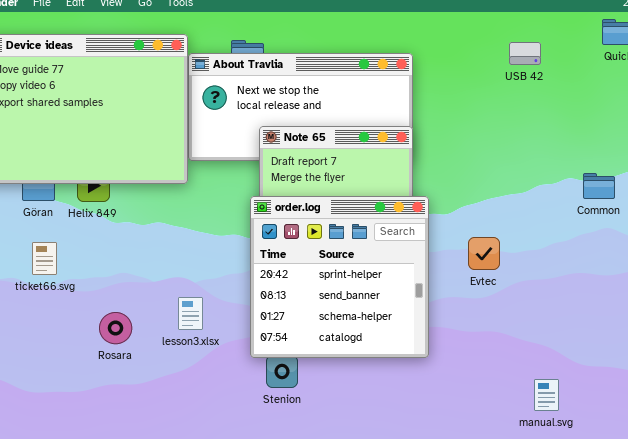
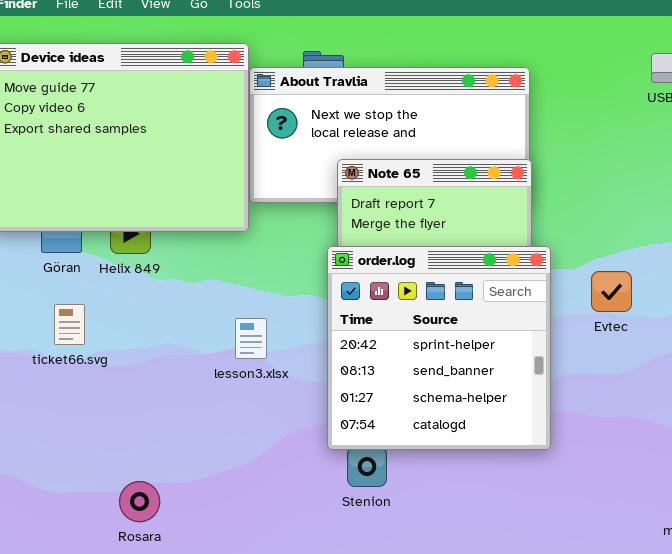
Evtec: [468,237,500,270] -> [591,271,632,312], moved
lesson3.xlsx: [178,297,203,330] -> [235,318,267,359], moved
Rosara: [99,312,132,344] -> [119,481,160,522], moved

